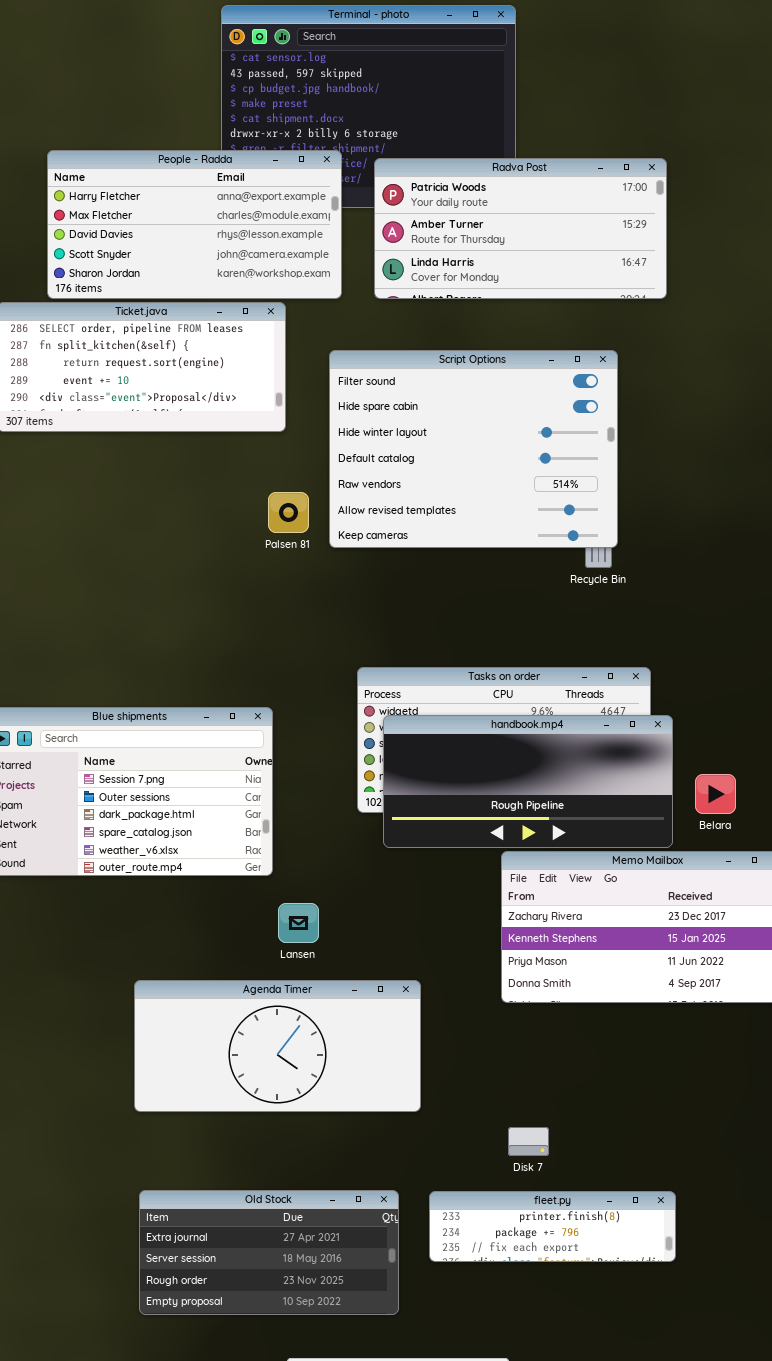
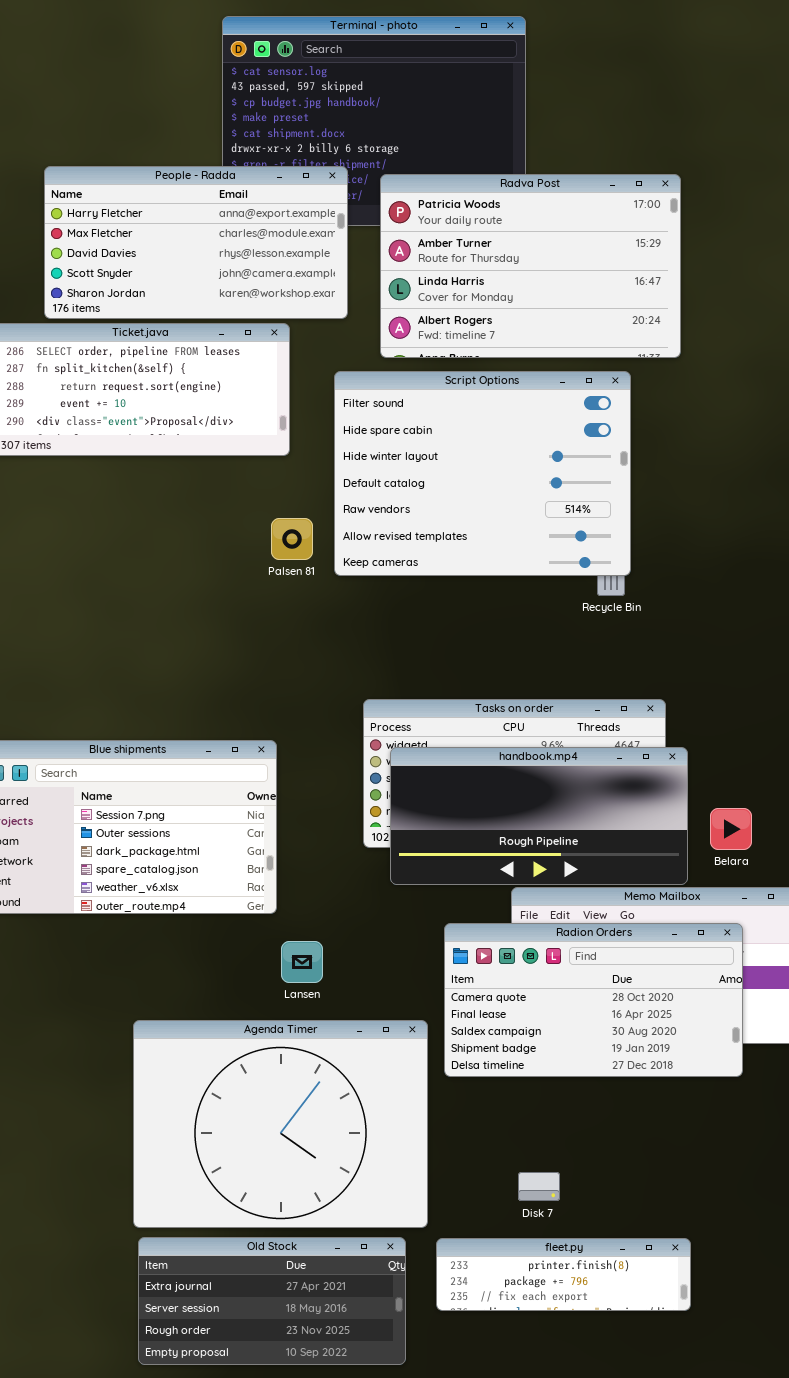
Radva Post: [374,158,667,299] -> [380,174,681,358], resized
Radion Orders: none -> [444,923,743,1077], opened
Agenda Timer: [134,980,421,1112] -> [133,1020,428,1228], resized

